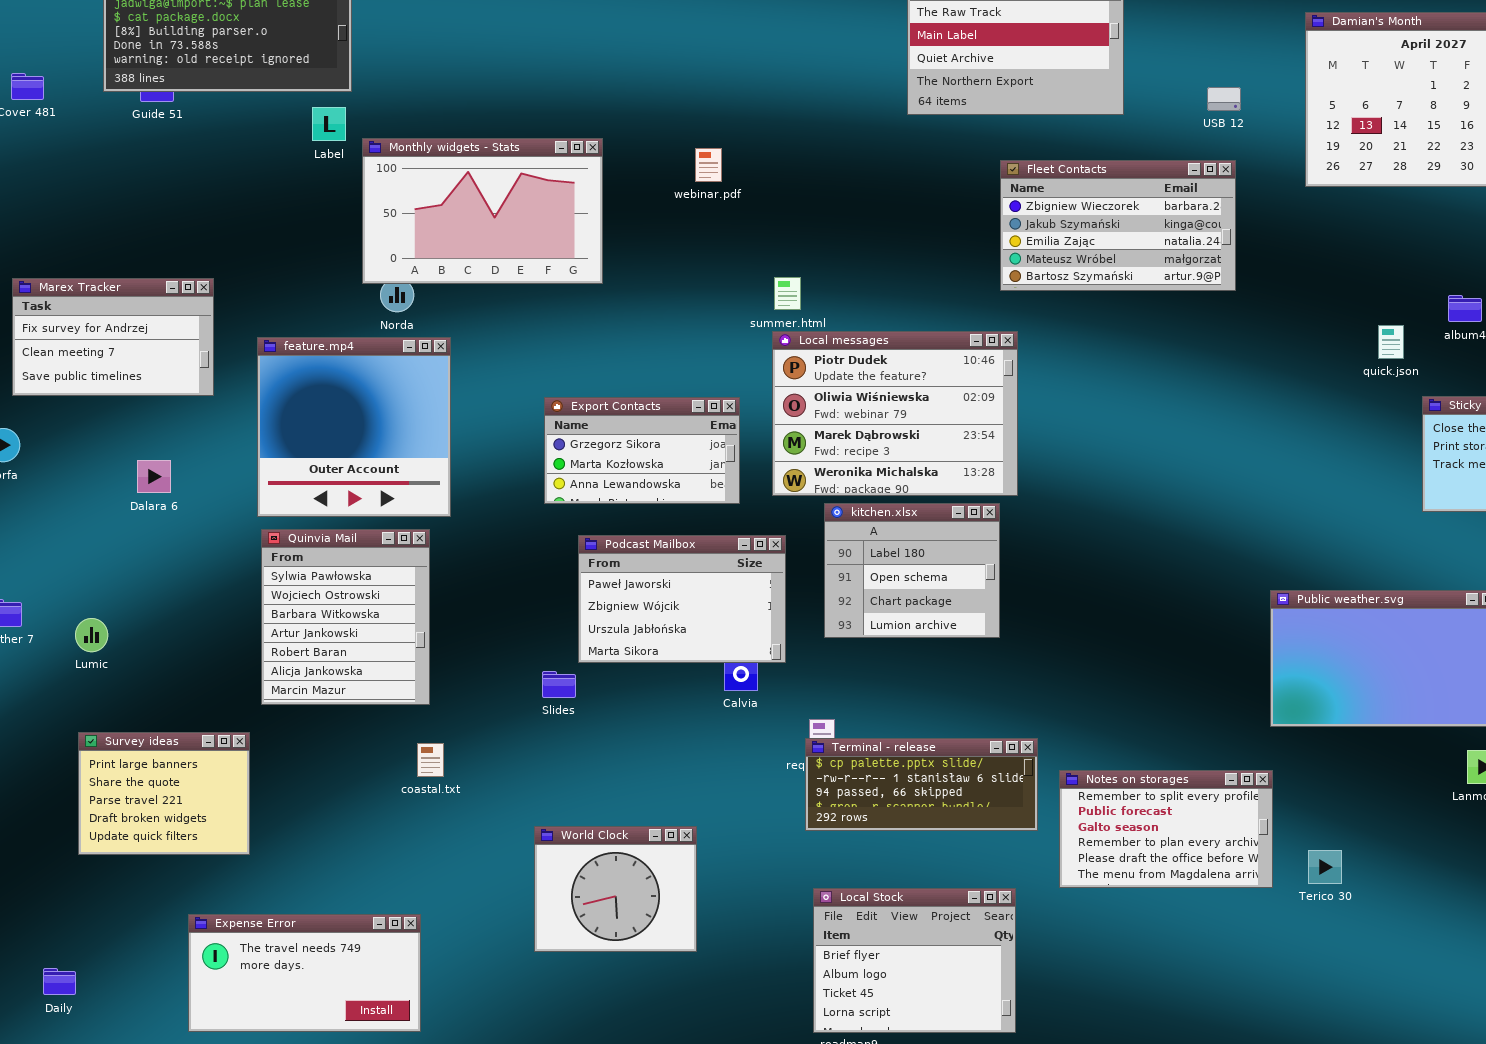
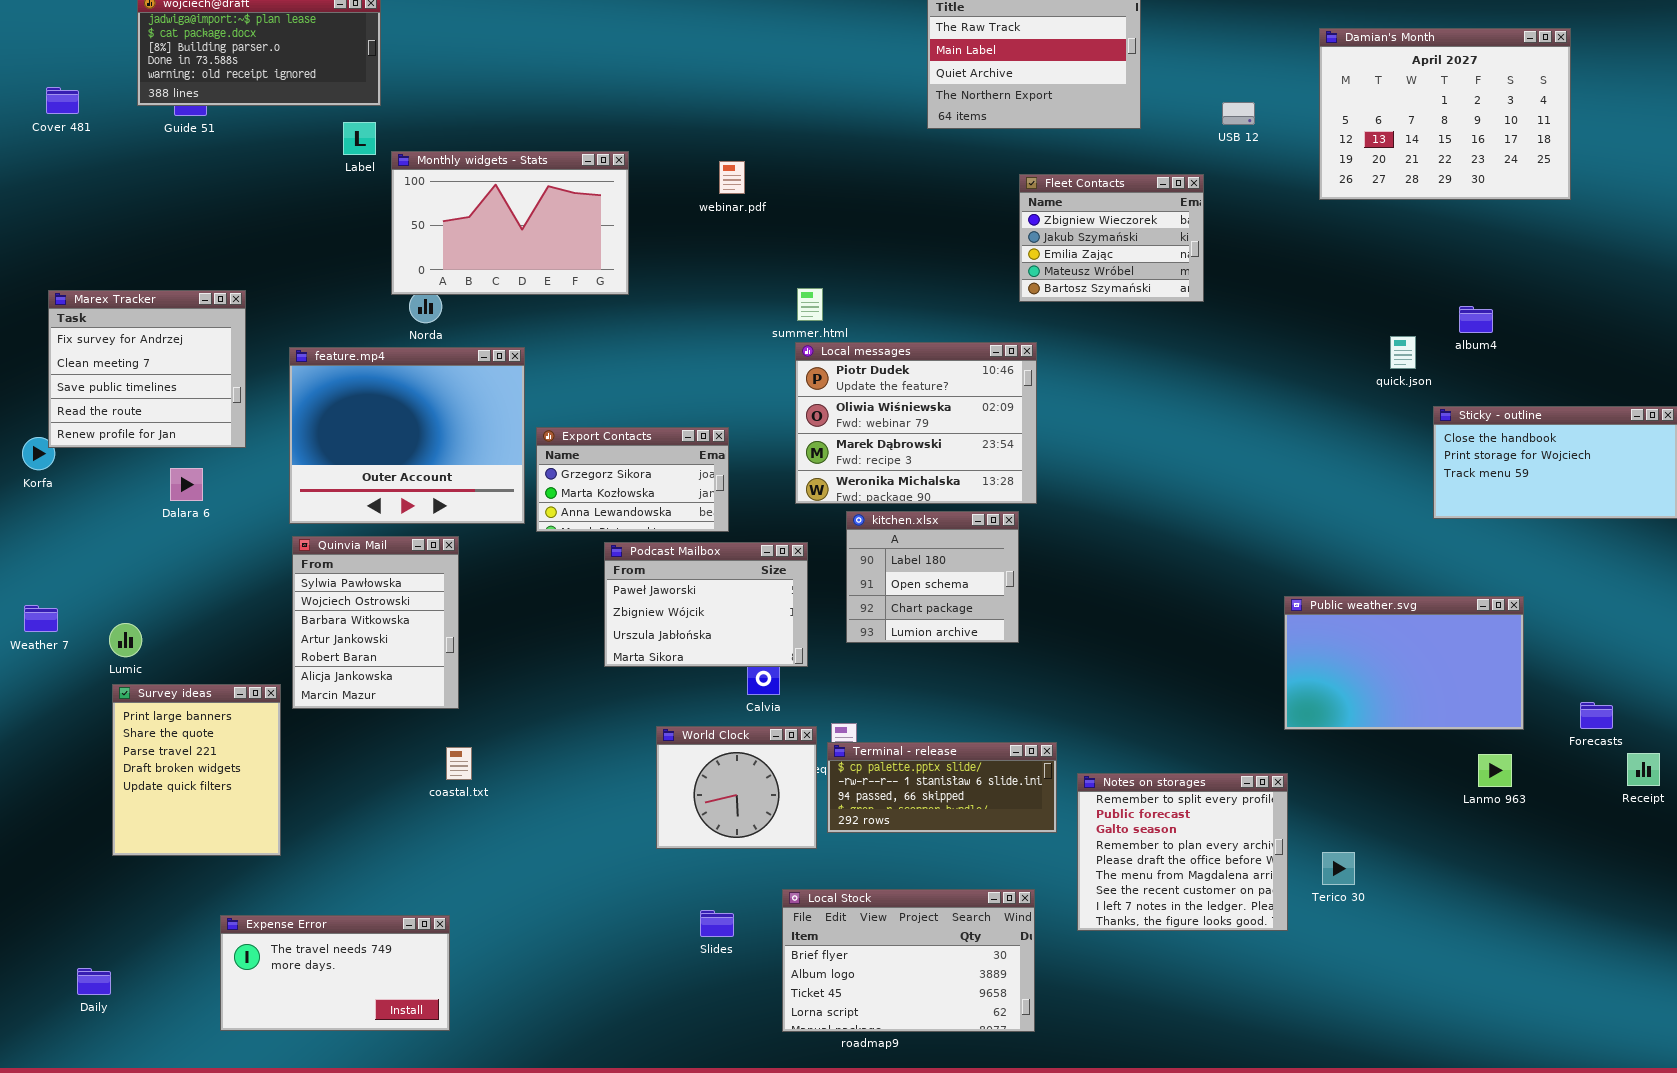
Fleet Contacts: [1000,160,1236,291] -> [1019,174,1204,302], resized
Marex Tracker: [12,278,214,396] -> [48,290,246,448], resized
feature.mp4: [257,337,451,517] -> [289,347,525,524], resized
Export Contacts: [544,397,740,504] -> [536,427,729,532], moved
Slides: [542,671,576,698] -> [700,910,734,937], moved
Survey ideas: [78,732,250,855] -> [112,684,281,856], resized
Notes on storages: [1059,770,1273,888] -> [1077,773,1288,931], resized
World Clock: [534,826,697,952] -> [656,726,817,849], moved
Local Stock: [813,888,1016,1033] -> [782,889,1035,1032], resized

